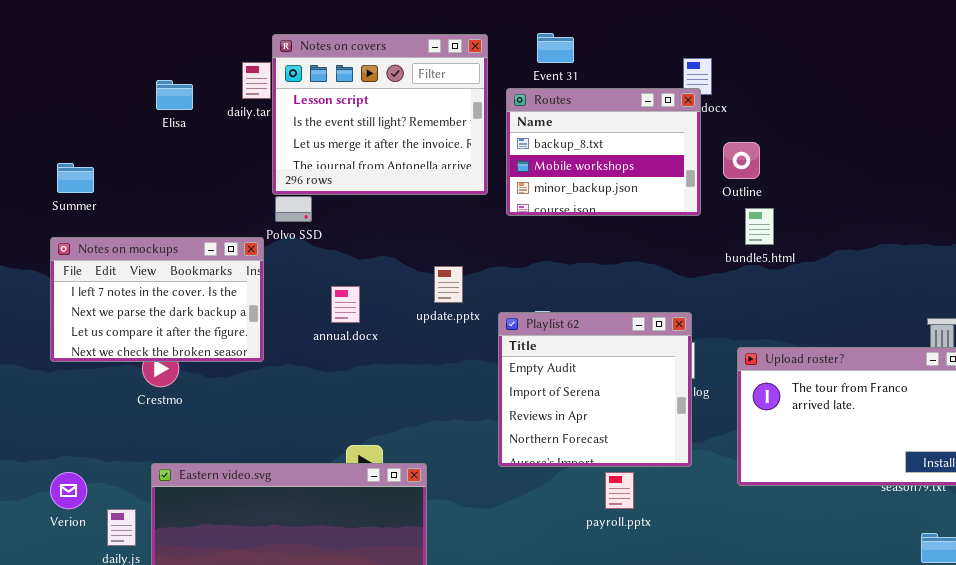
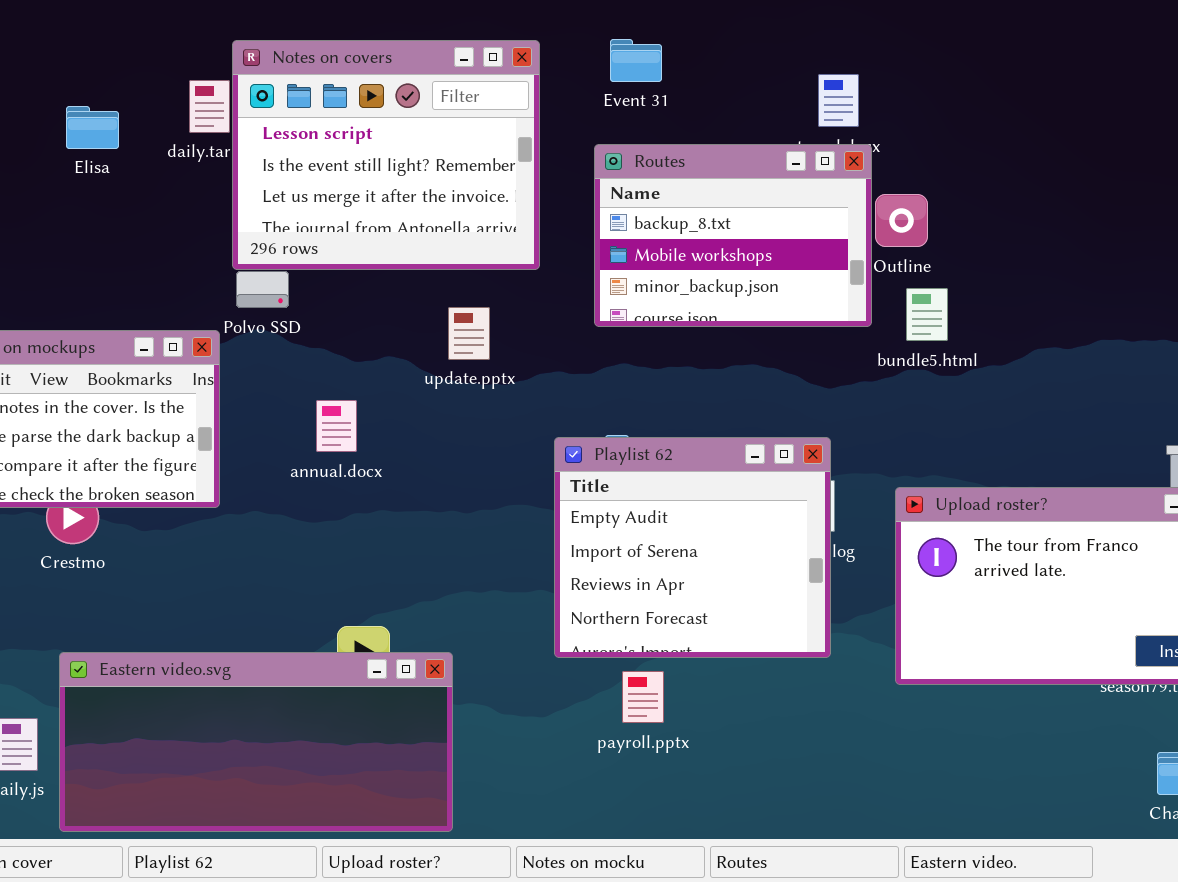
Routes: [506,88,701,216] -> [594,144,872,327], moved
update.pptx: [434,266,463,303] -> [448,307,490,360], moved
payroll.pptx: [605,472,634,509] -> [622,671,664,723], moved

